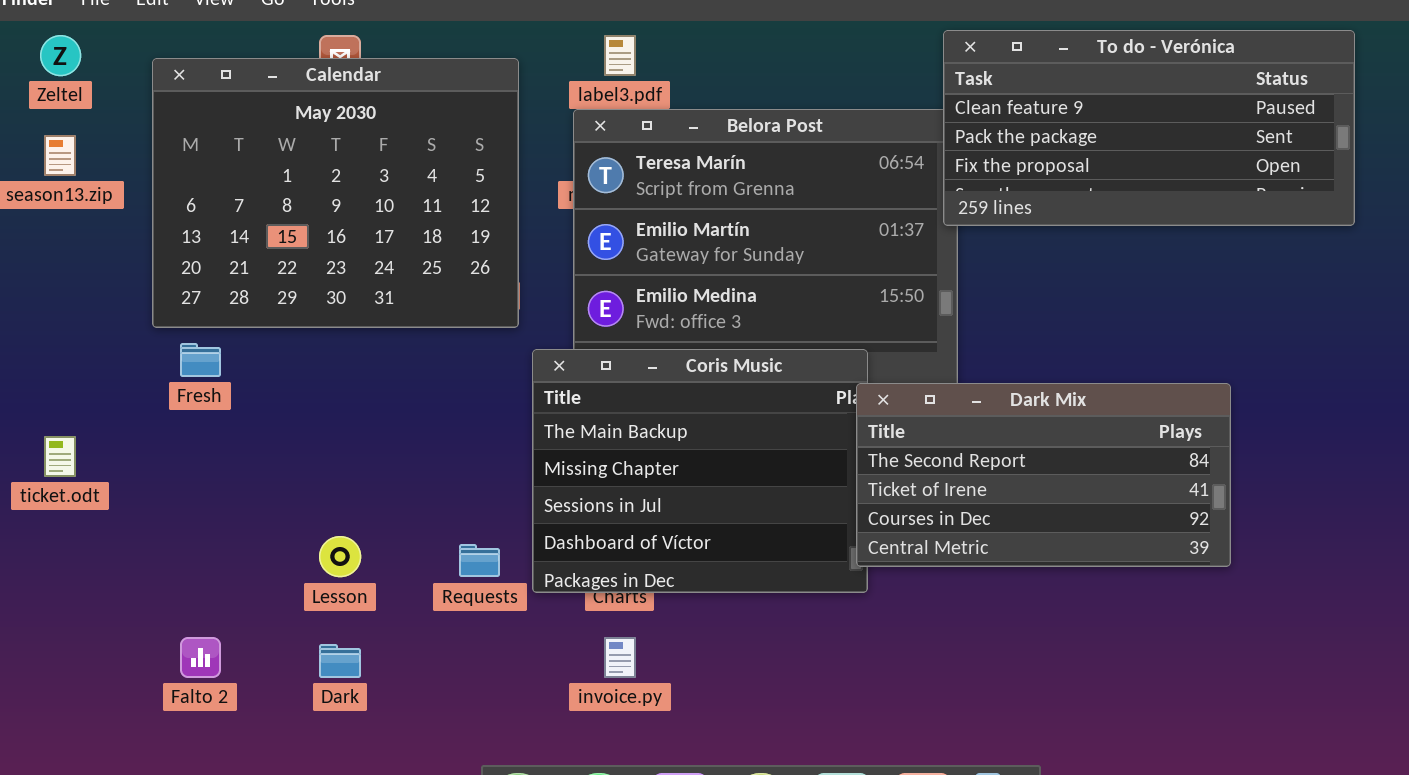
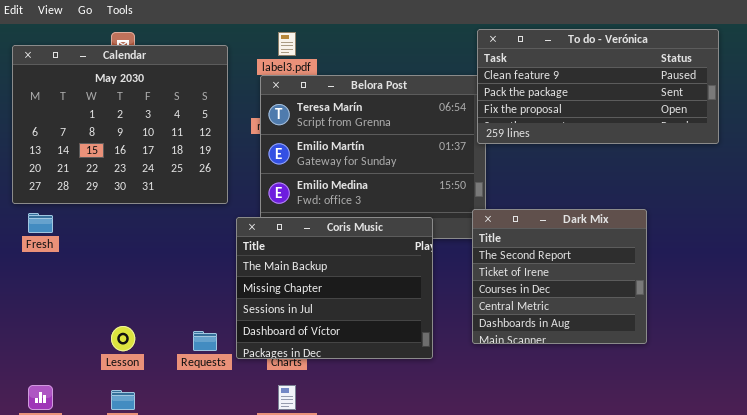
Dark Mix: [856,383,1231,567] -> [472,209,647,344], resized

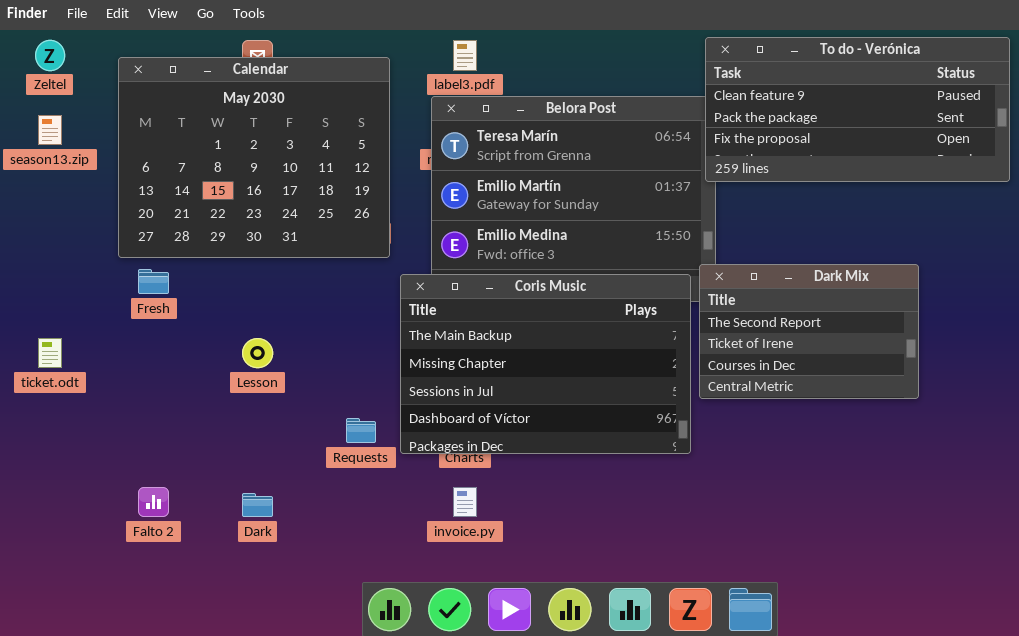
Dark Mix: [472,209,647,344] -> [699,264,919,399], resized
Coris Music: [236,217,433,359] -> [400,274,691,454], resized
Lesson: [111,326,135,351] -> [242,338,273,368], moved

